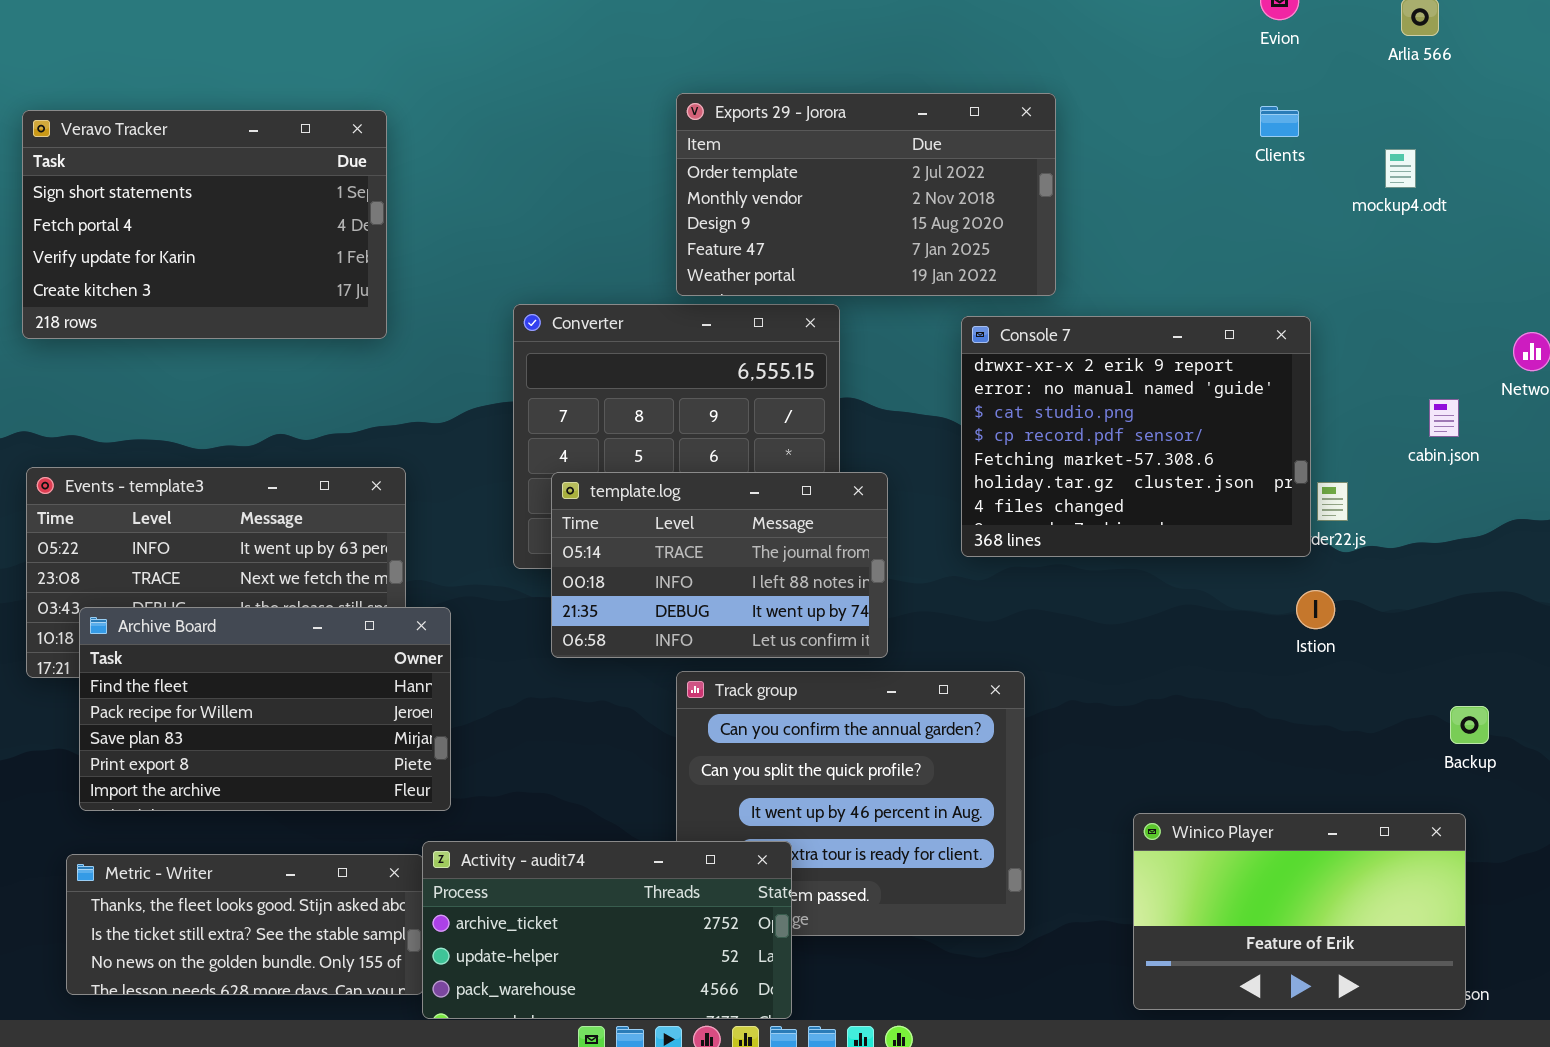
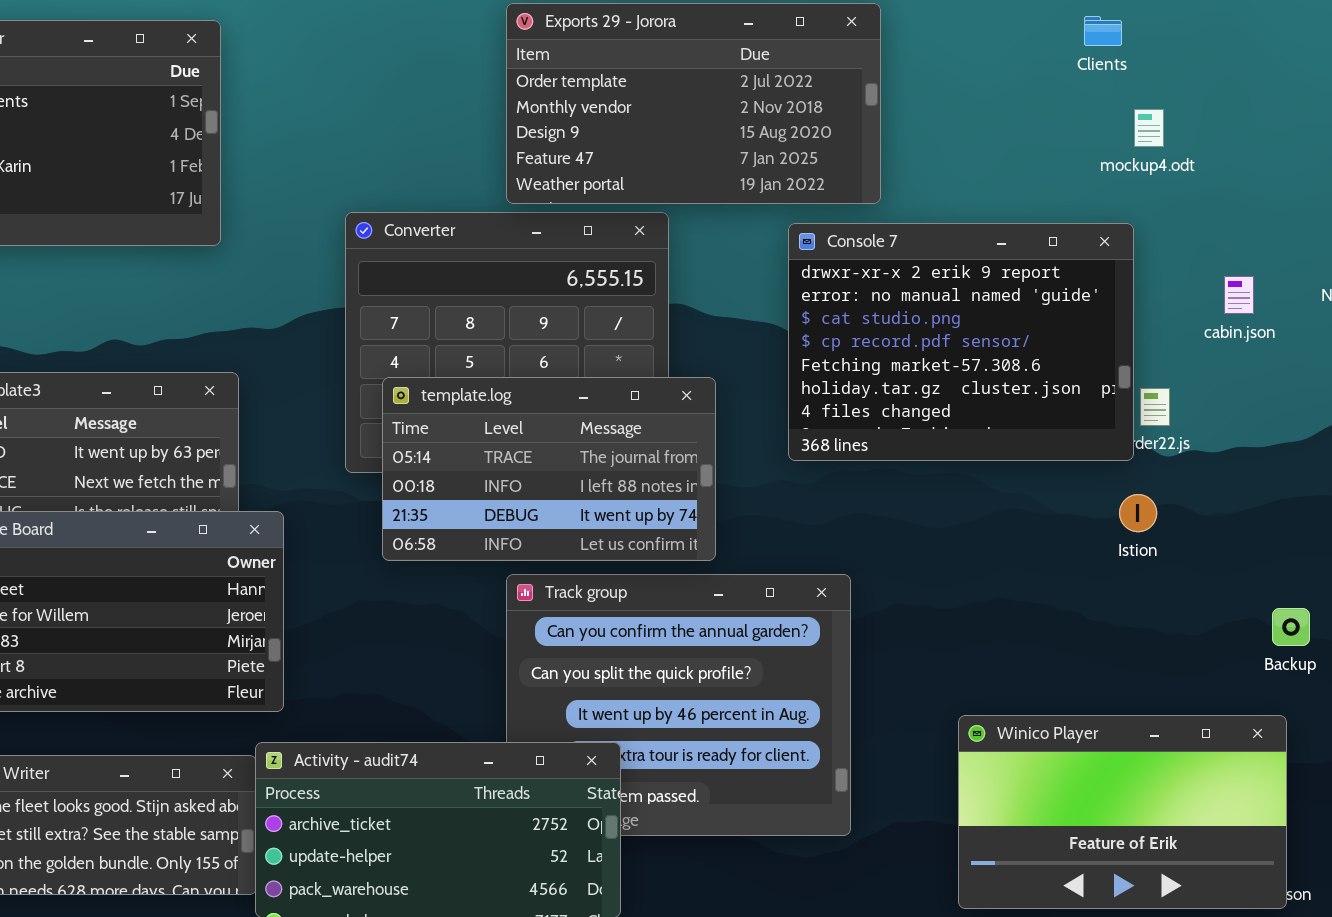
mockup4.odt: [1385,149,1416,188] -> [1134,109,1164,147], moved
cabin.json: [1429,399,1459,437] -> [1224,276,1254,314], moved

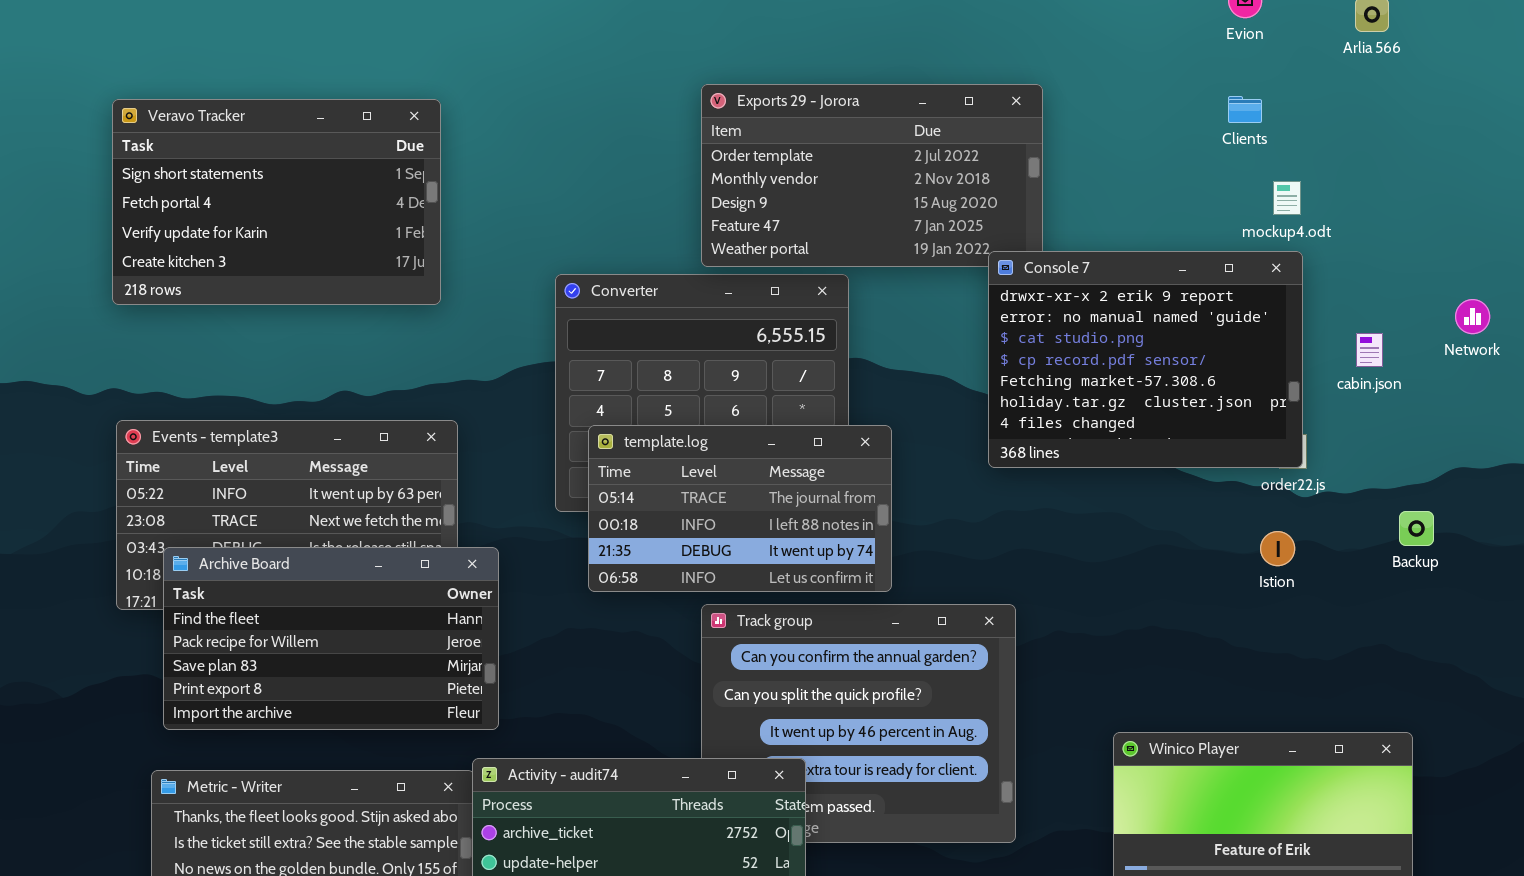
Console 7: [788,223,1134,461] -> [988,251,1303,468], moved
Backup: [1272,608,1310,646] -> [1399,511,1434,546], moved

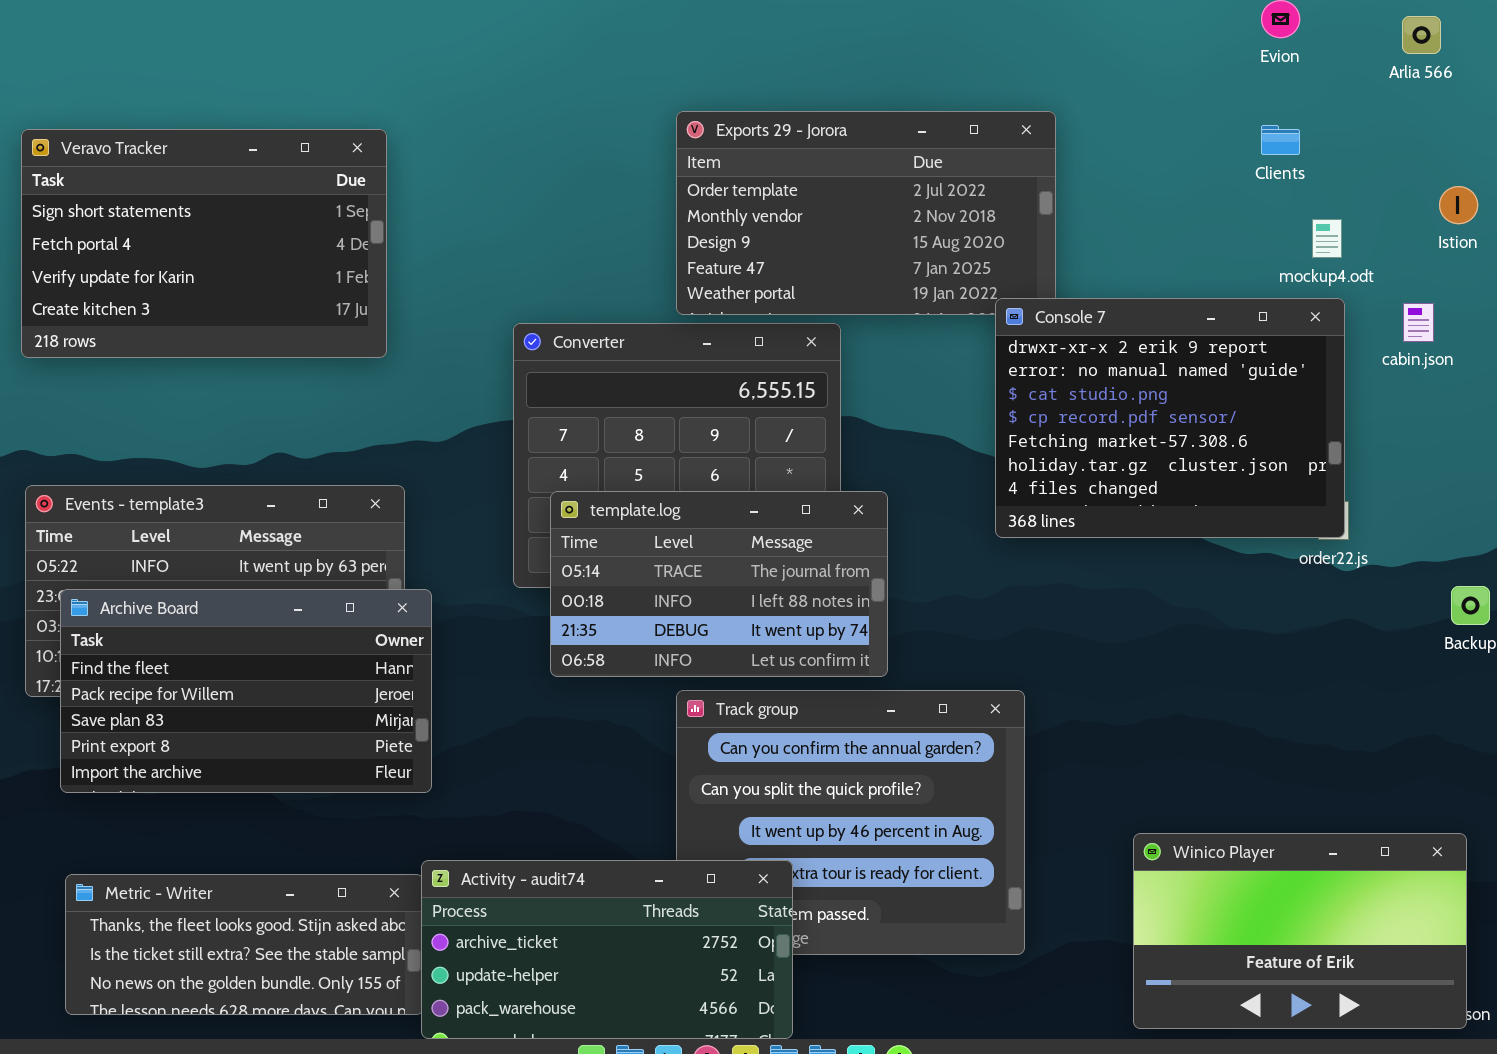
cabin.json: [1356,333,1383,367] -> [1403,303,1434,342], moved
Istion: [1260,531,1295,566] -> [1439,186,1478,224], moved
Archive Board: [163,547,499,730] -> [60,589,432,793], moved

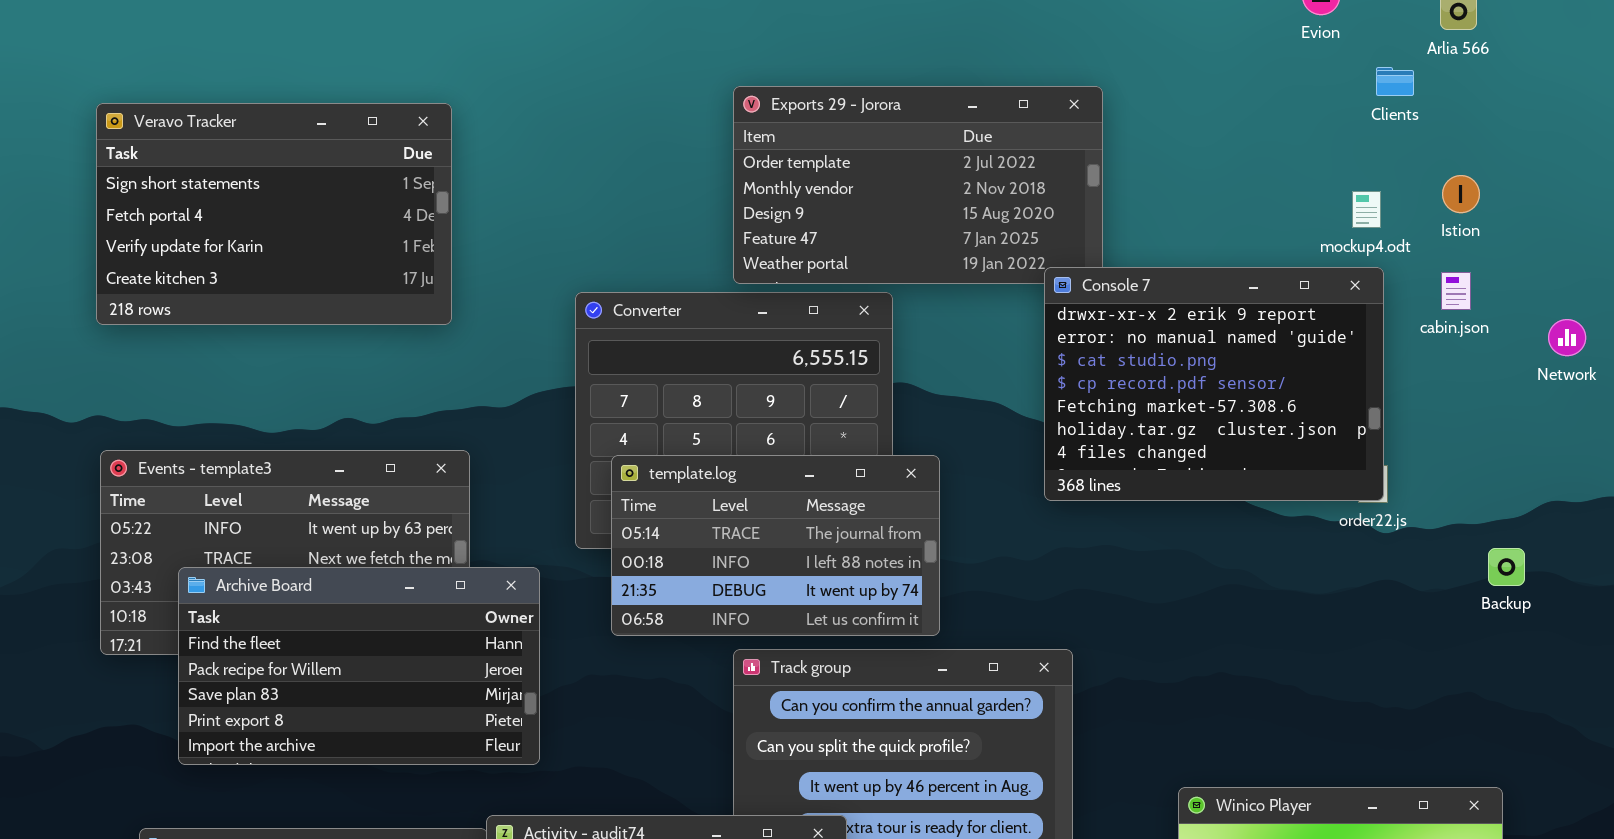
Clients: [1261,125,1300,155] -> [1376,67,1414,96], moved
Istion: [1439,186,1478,224] -> [1442,175,1480,213], moved
Archive Board: [60,589,432,793] -> [178,567,540,765], moved

